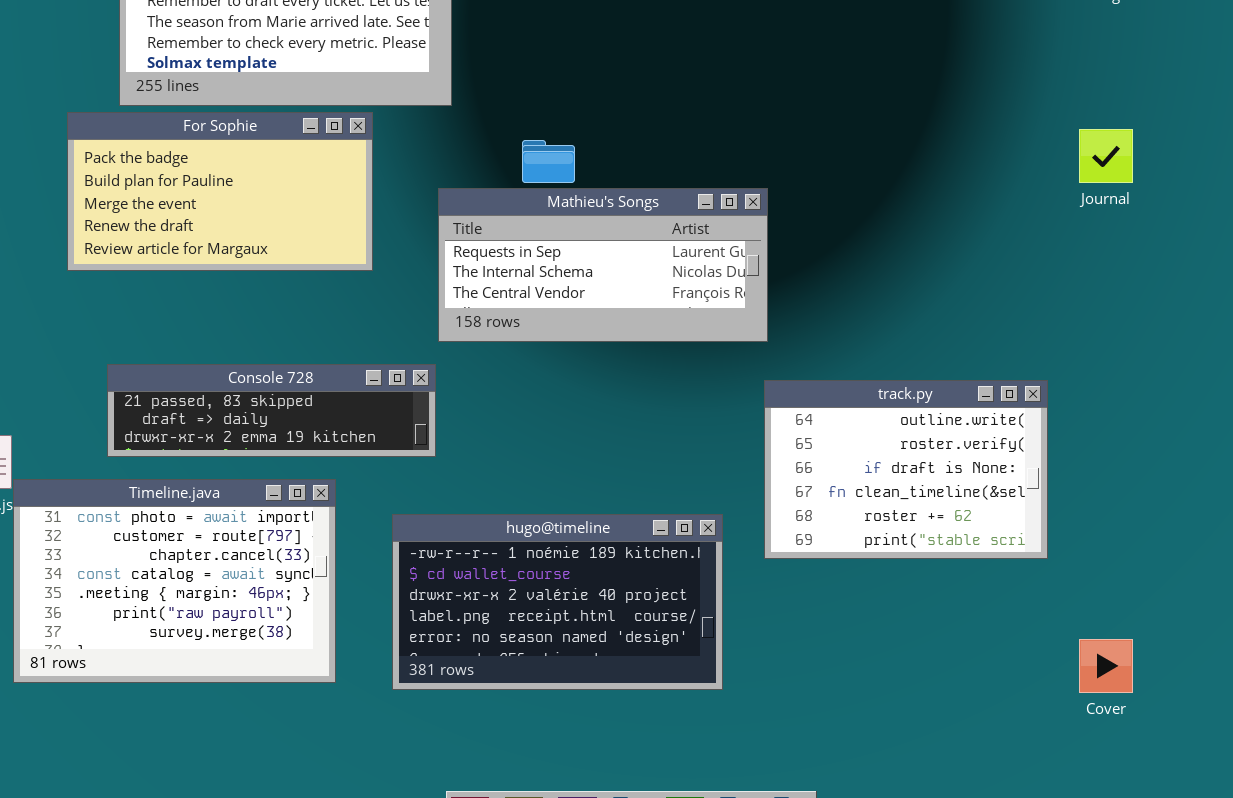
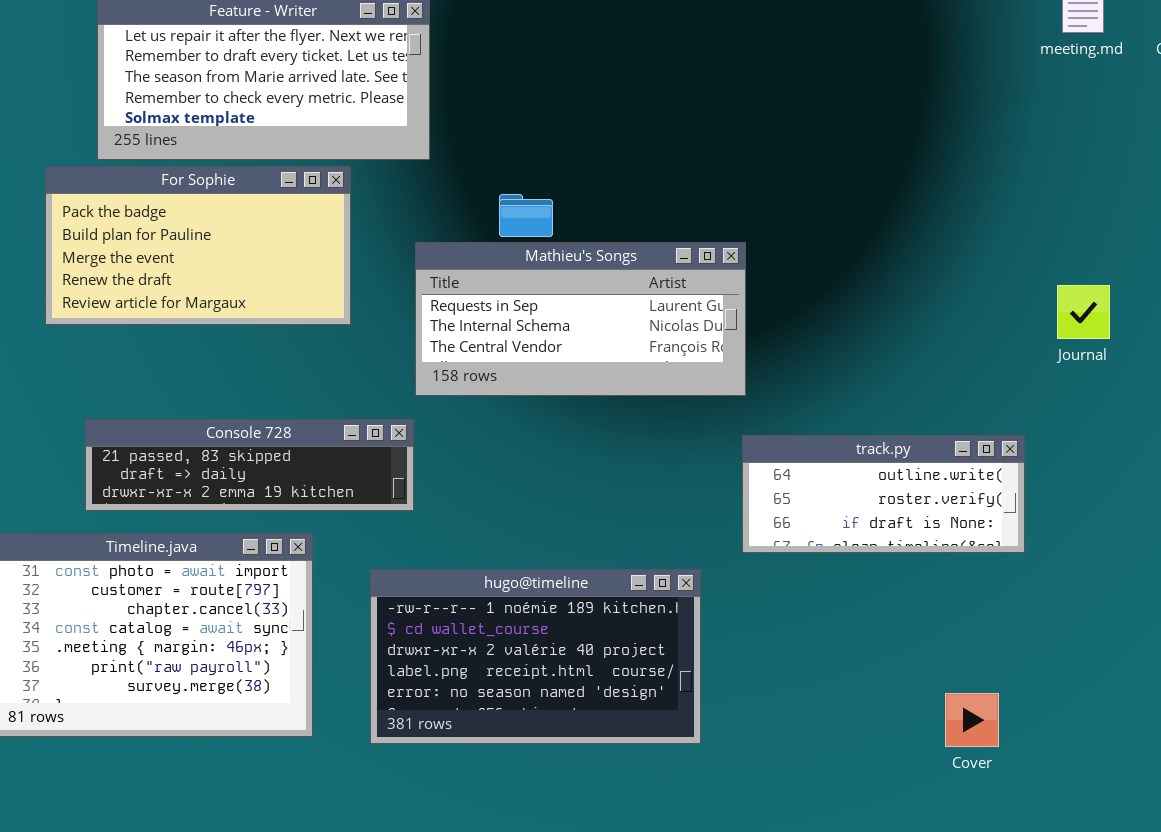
Journal: [1079,129,1133,183] -> [1057,285,1110,339], moved
track.py: [764,380,1048,559] -> [742,435,1025,553], resized
Cover: [1079,639,1133,693] -> [945,693,999,747], moved

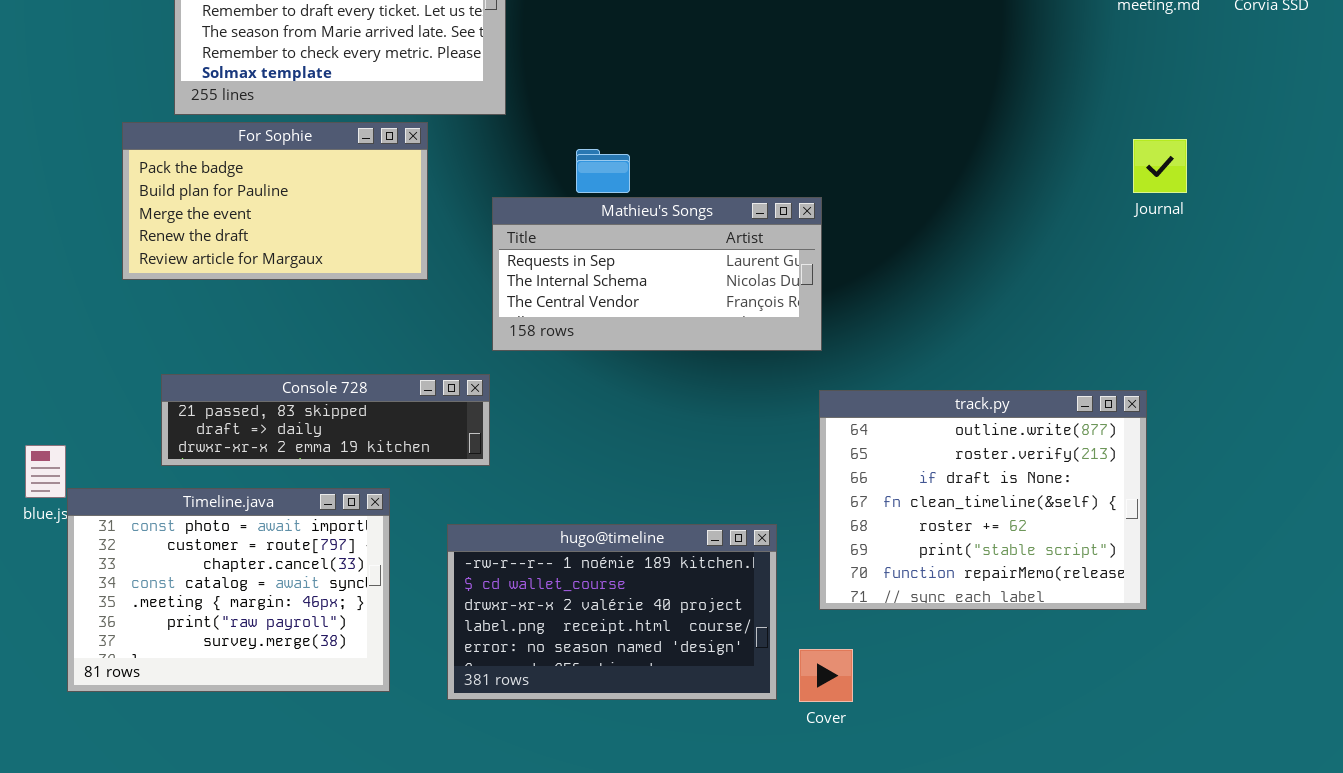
Journal: [1057,285,1110,339] -> [1133,139,1187,193], moved
track.py: [742,435,1025,553] -> [819,390,1147,610], resized
Cover: [945,693,999,747] -> [799,649,853,702], moved

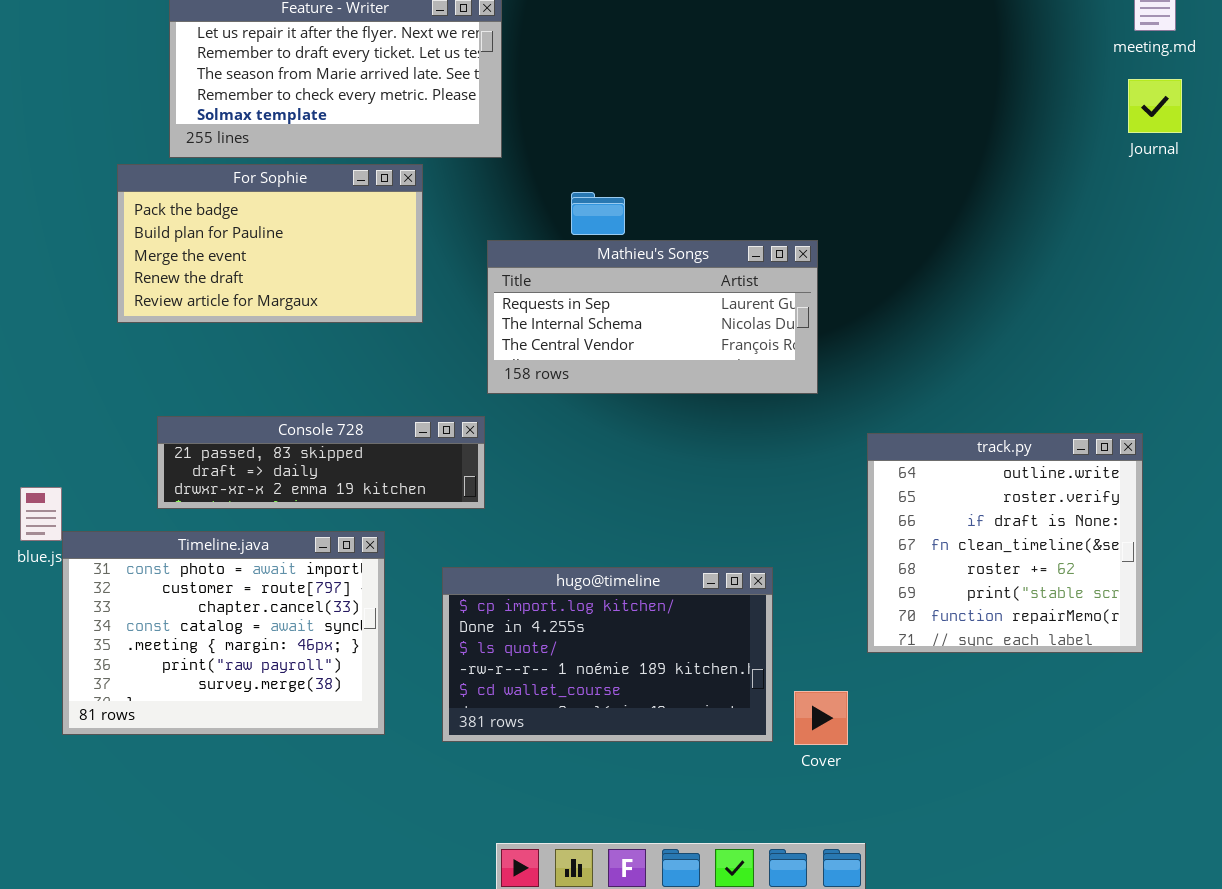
Journal: [1133,139,1187,193] -> [1128,79,1182,133], moved
track.py: [819,390,1147,610] -> [867,433,1143,653], resized
hugo@timeline: [447,524,777,700] -> [442,567,773,742], scrolled up 3 rows

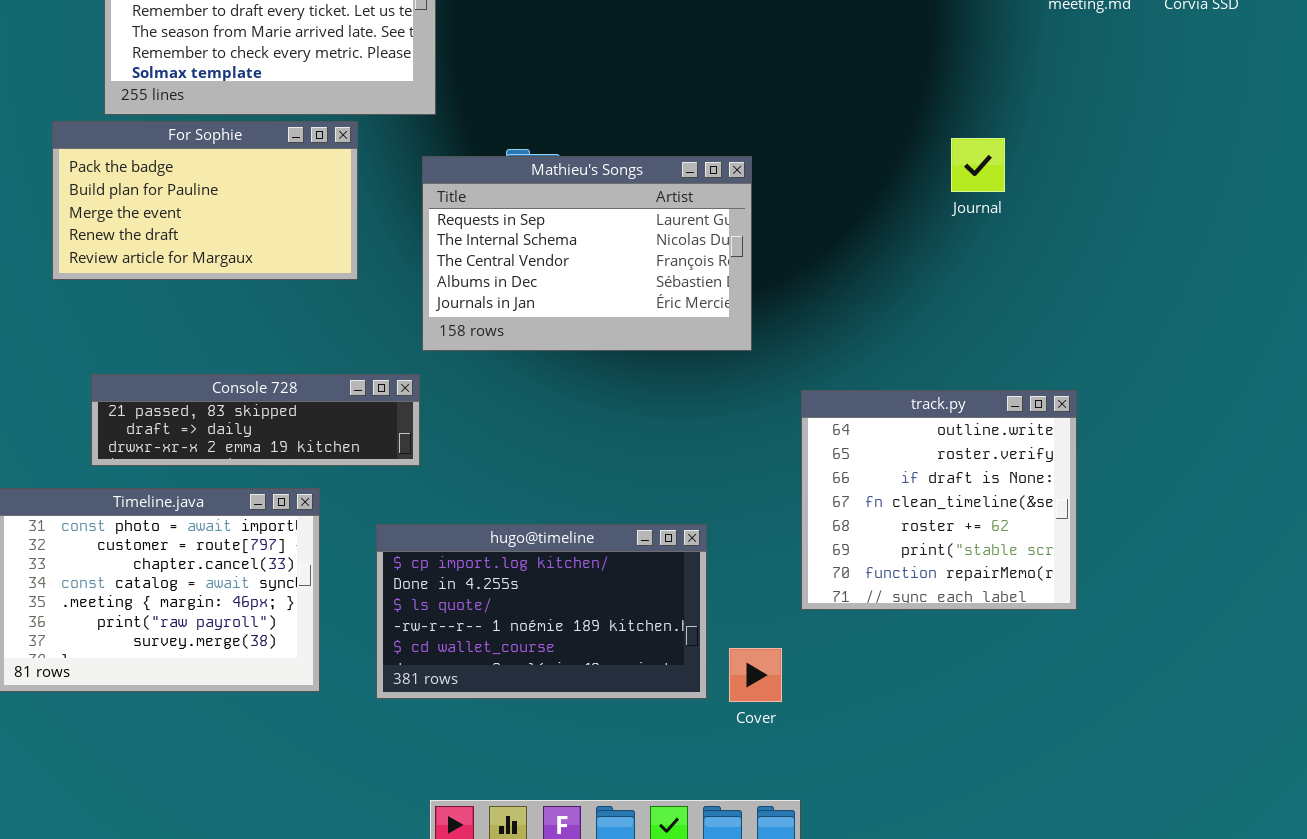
Journal: [1128,79,1182,133] -> [951,138,1005,192], moved
Mathieu's Songs: [487,240,818,394] -> [422,156,752,351], resized

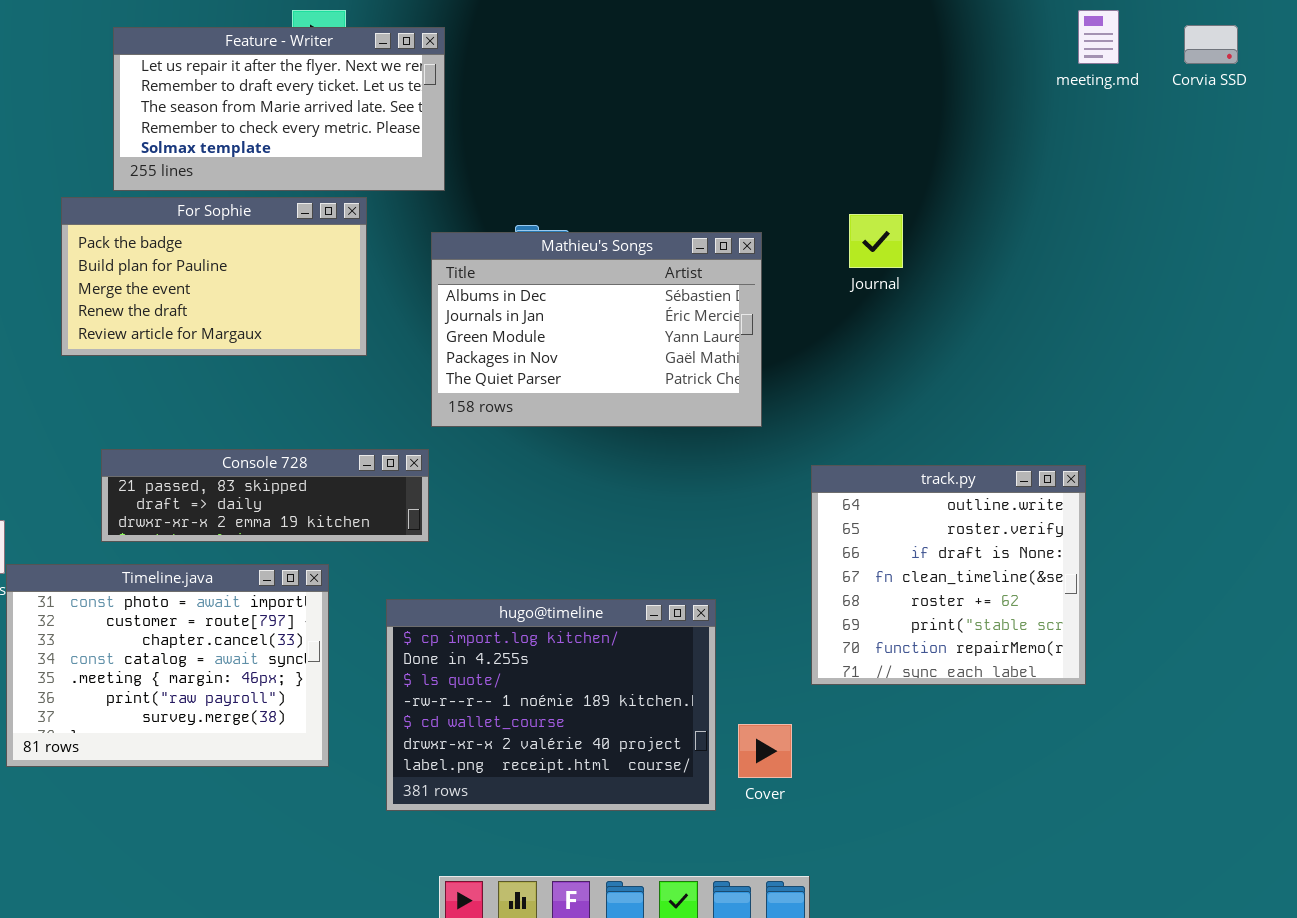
Journal: [951,138,1005,192] -> [849,214,903,268], moved
Mathieu's Songs: [422,156,752,351] -> [431,232,762,427], scrolled down 3 rows
hugo@timeline: [376,524,707,699] -> [386,599,716,811], resized

